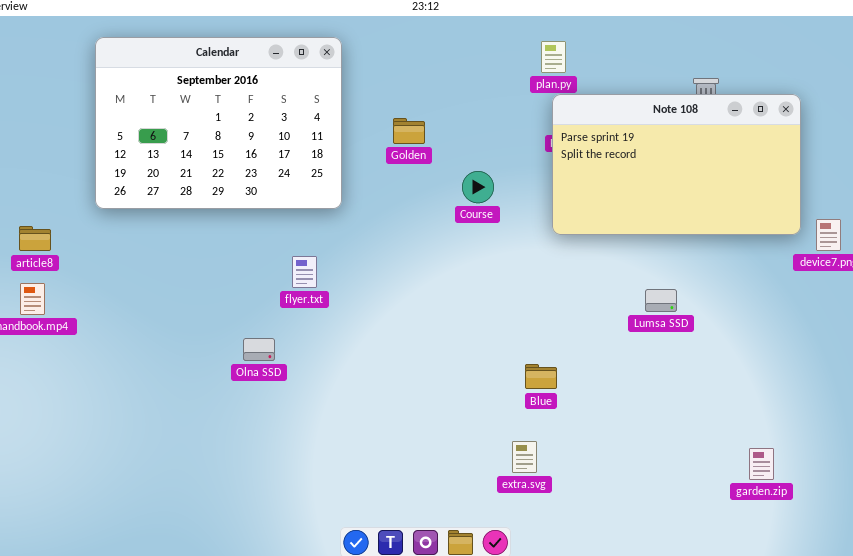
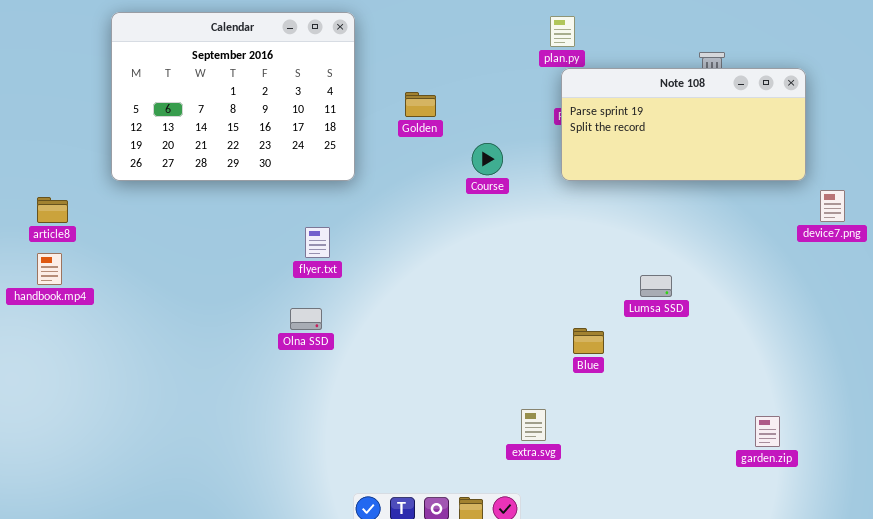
Note 108: [552,94,801,235] -> [561,68,806,181], resized
Lumsa SSD: [645,289,677,312] -> [640,275,672,297], moved
Olna SSD: [243,338,275,361] -> [290,308,322,330], moved
Blue: [525,364,557,389] -> [573,328,604,354], moved

